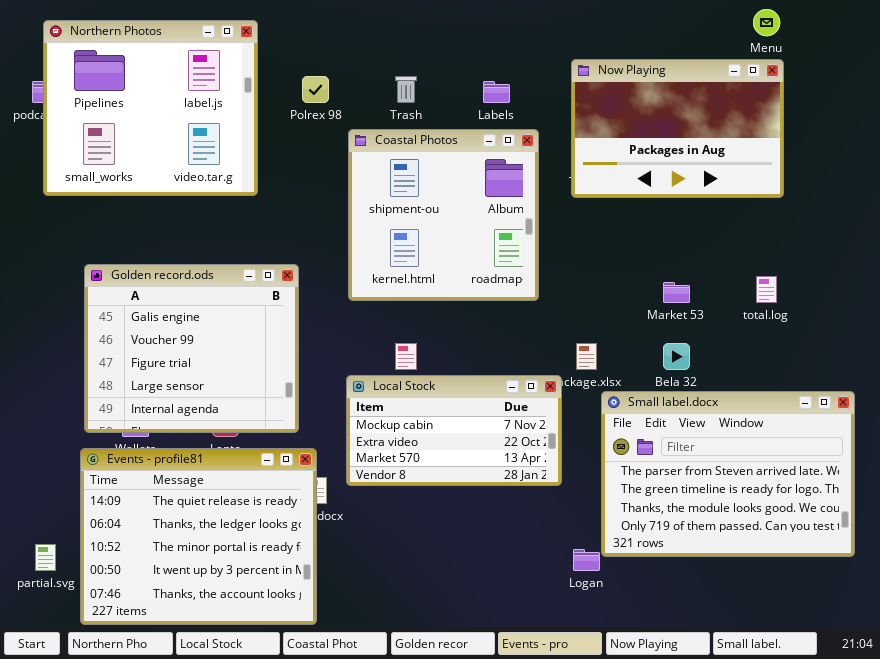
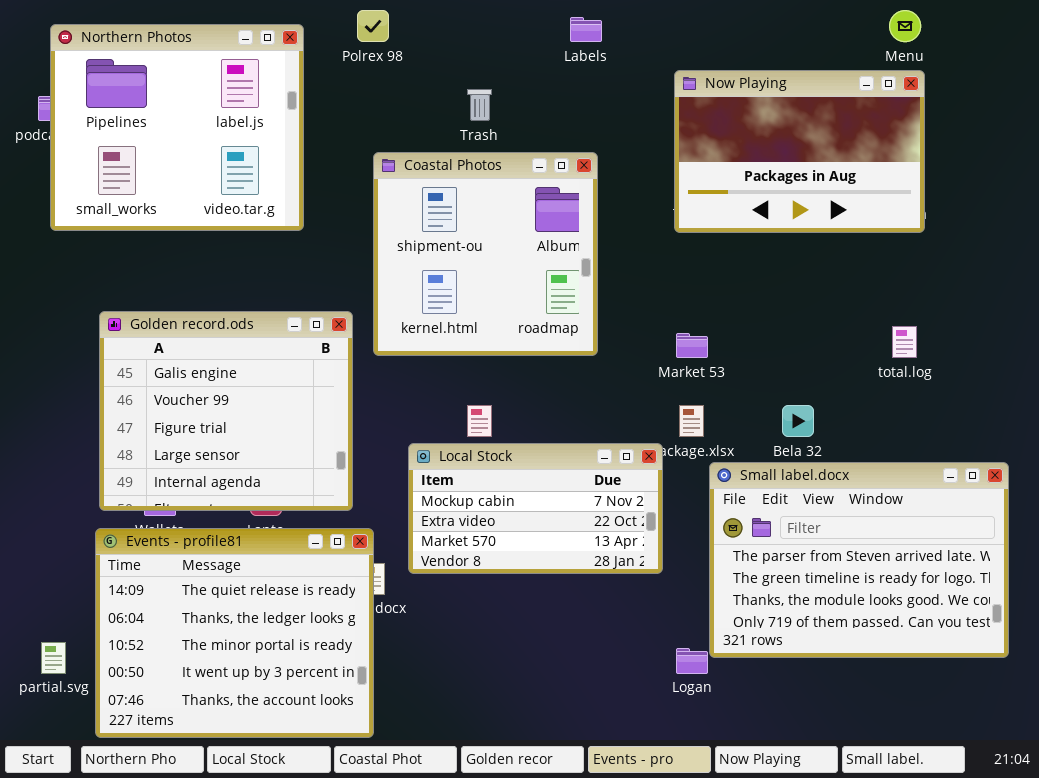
Polrex 98: [302,76,329,103] -> [357,10,389,42], moved
Labels: [483,81,510,103] -> [570,17,602,42], moved
Coastal Photos: [348,129,539,301] -> [373,152,598,356], moved
Market 53: [663,282,690,303] -> [676,333,708,358], moved

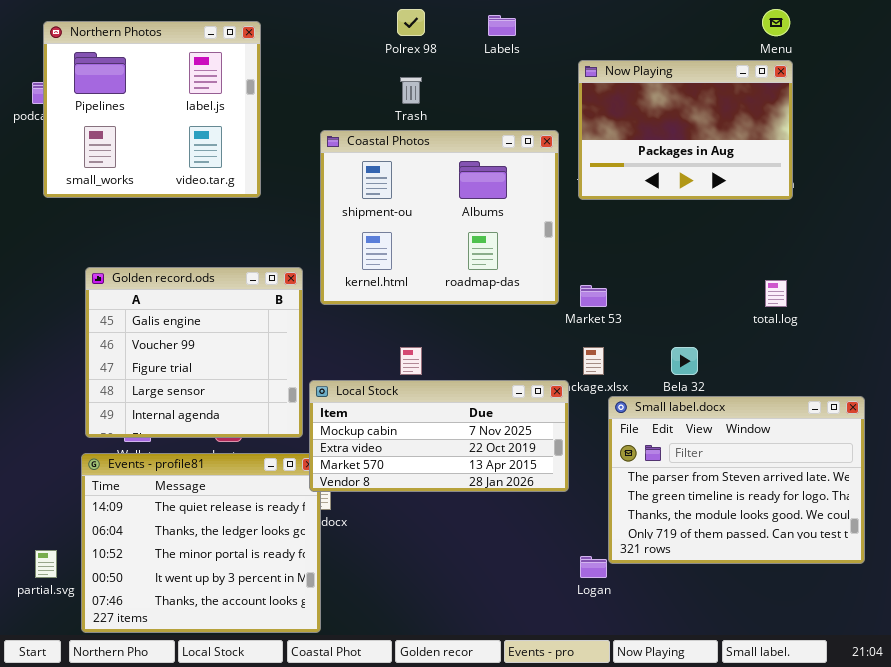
Polrex 98: [357,10,389,42] -> [397,9,425,36], moved
Coastal Photos: [373,152,598,356] -> [320,130,559,305], resized
Local Stock: [408,443,663,574] -> [309,380,569,492], resized

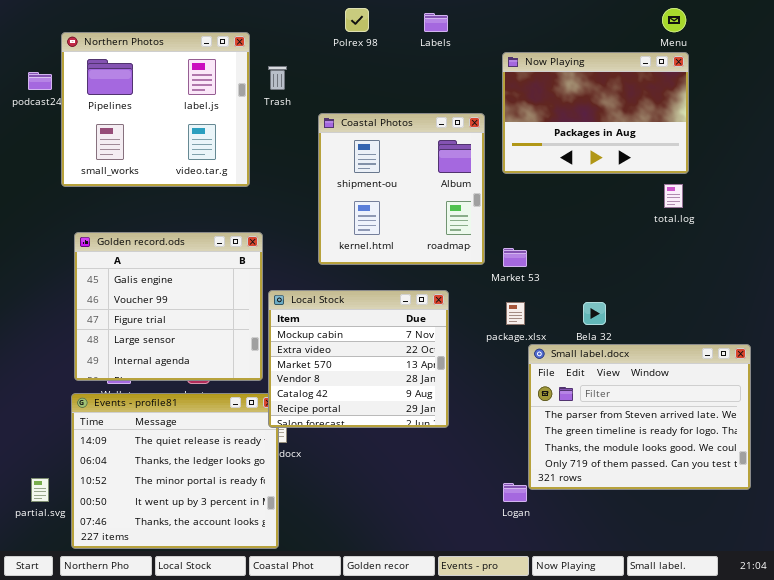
Northern Photos: [43,21,261,198] -> [61,32,250,187], moved
Trash: [400,77,422,104] -> [268,66,287,90], moved
Coastal Photos: [320,130,559,305] -> [318,113,485,265], resized
total.log: [765,280,787,307] -> [664,184,683,208], moved
Local Stock: [309,380,569,492] -> [268,290,449,428], resized

